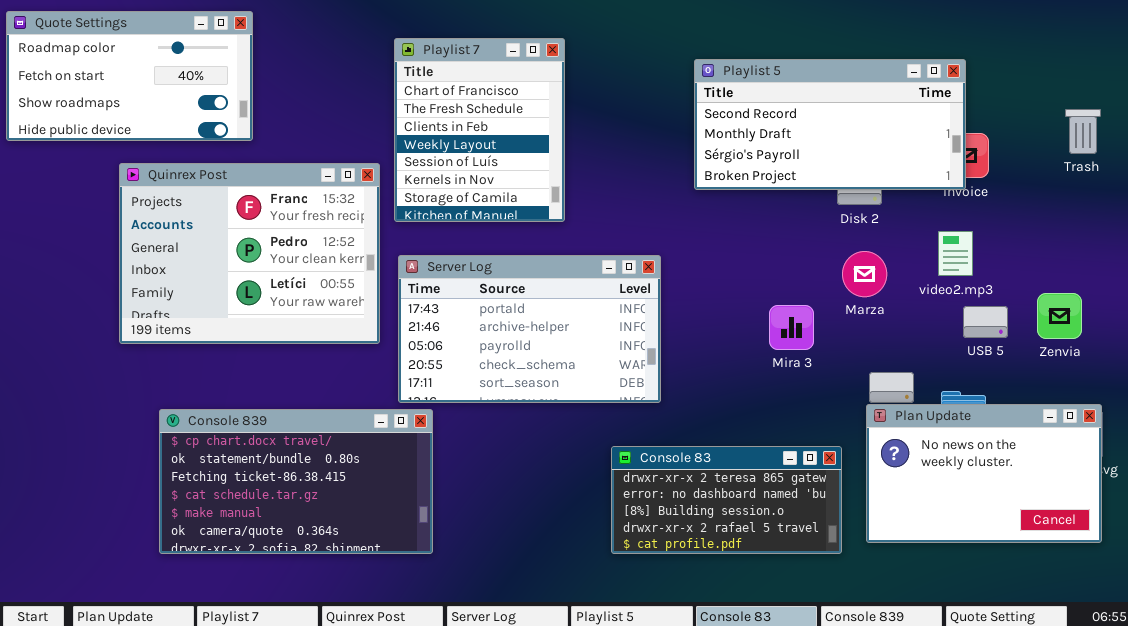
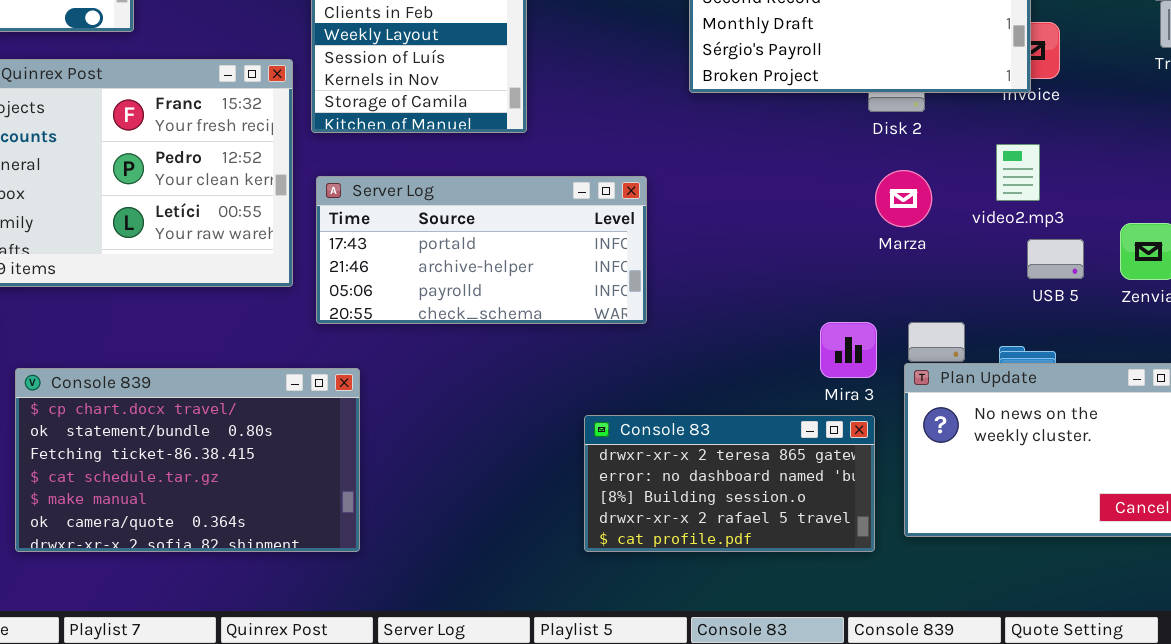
Server Log: [398,255,661,403] -> [316,176,647,324], resized
Mira 3: [769,305,814,350] -> [820,322,877,378], moved

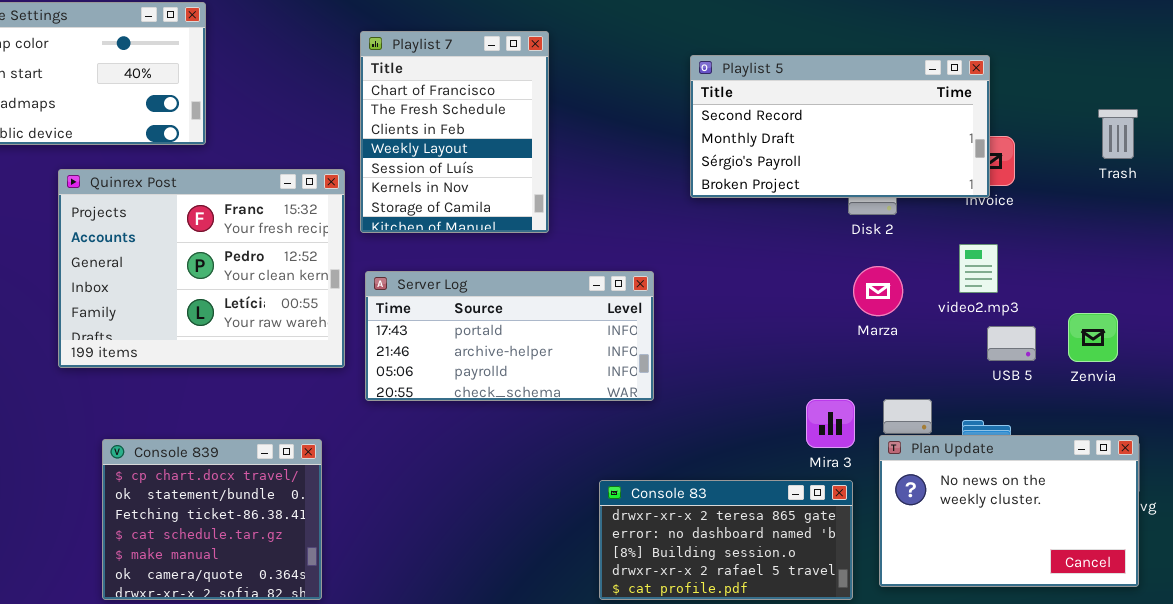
Console 839: [15,368,360,552] -> [102,439,322,600], resized

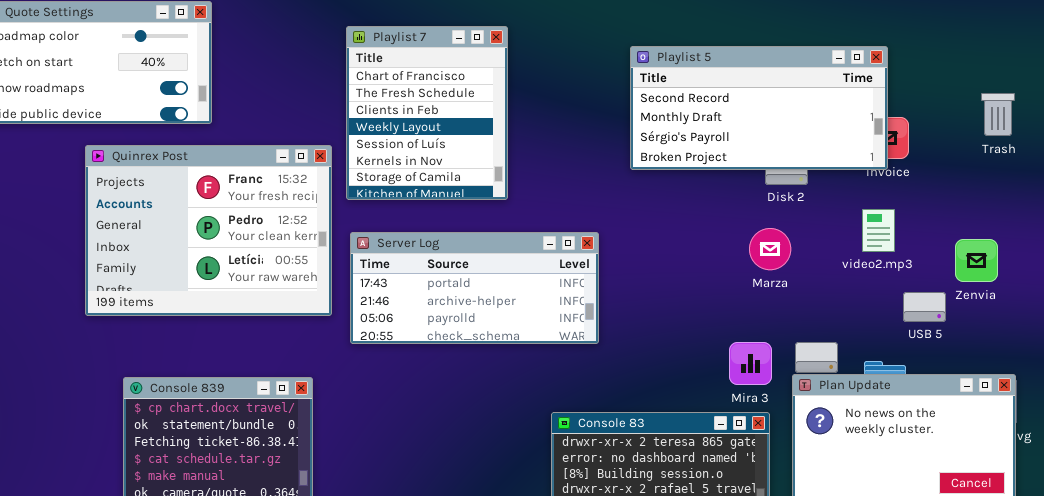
Marza: [853,266,903,316] -> [749,228,791,270], moved
Zenvia: [1068,313,1118,362] -> [955,239,998,282], moved
USB 5: [987,326,1036,361] -> [903,292,946,322], moved

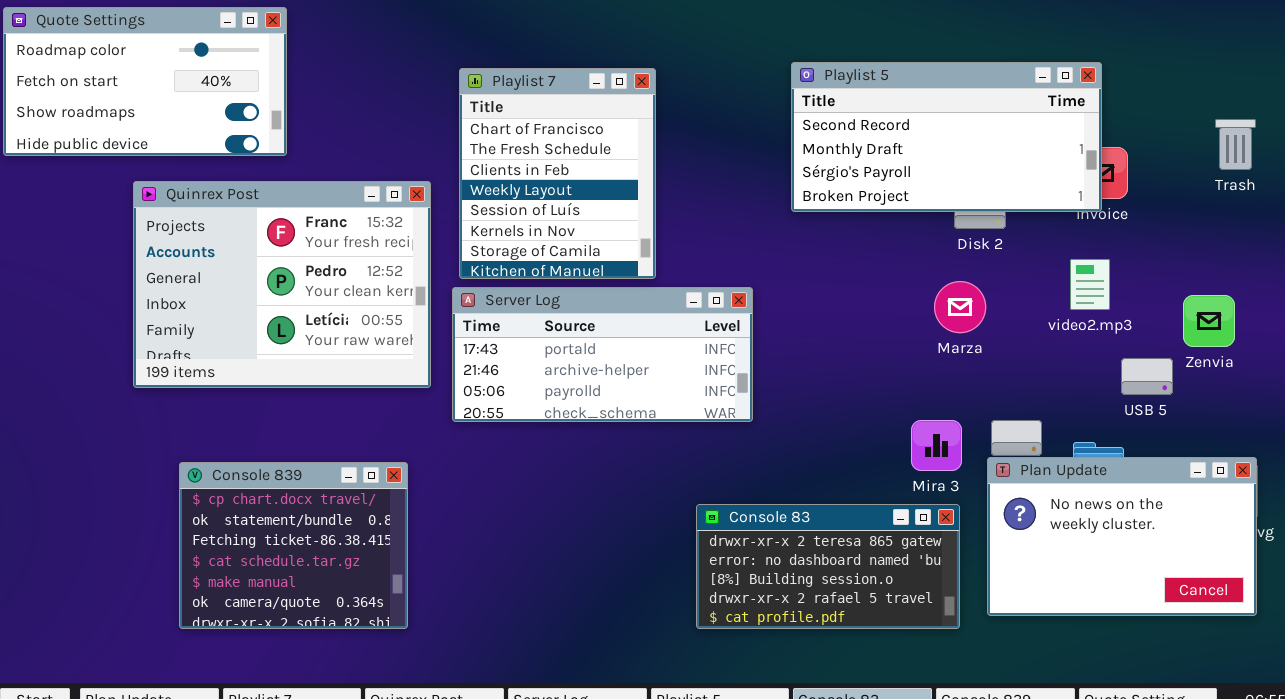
Playlist 7: [346,26,508,200] -> [459,68,656,279], moved

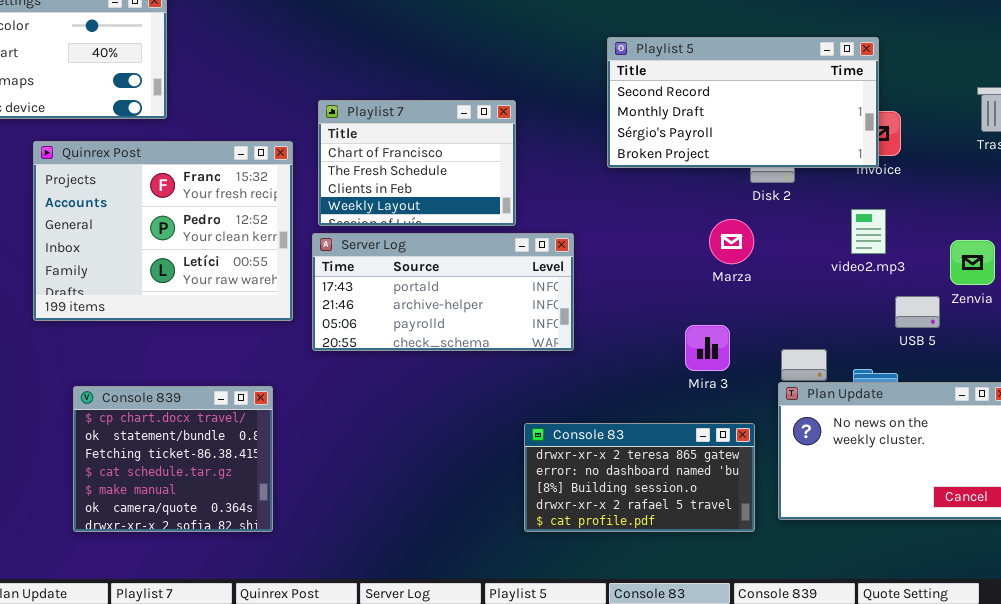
Playlist 7: [459,68,656,279] -> [318,100,516,226], resized
Marza: [934,281,986,333] -> [709,219,754,264], moved
Mira 3: [911,420,962,471] -> [685,325,730,371], moved

